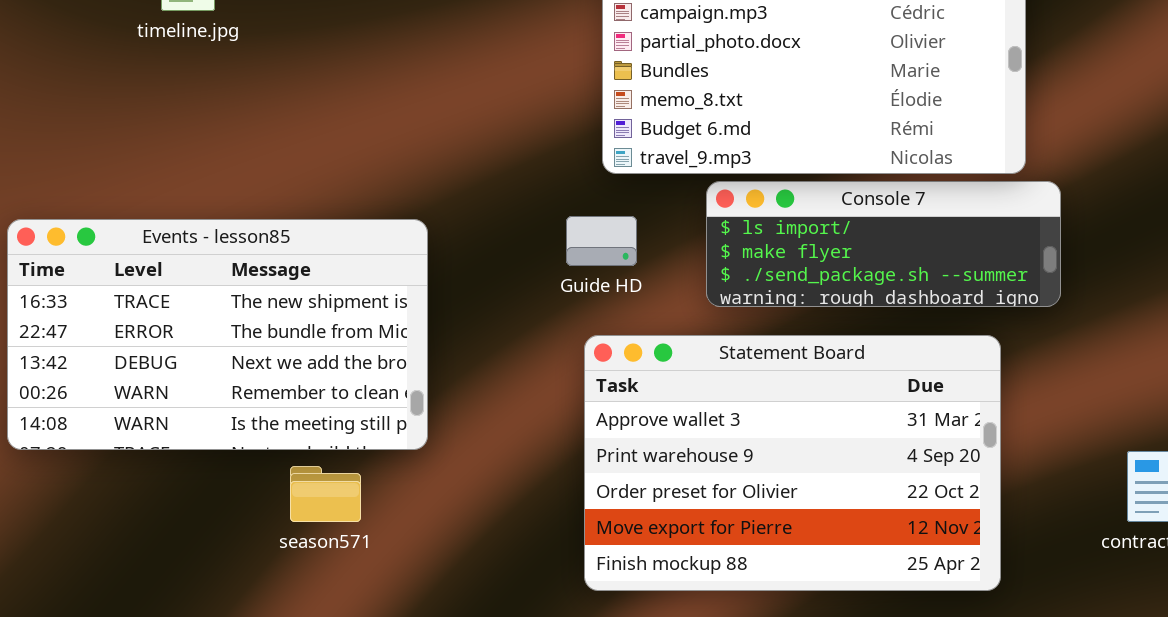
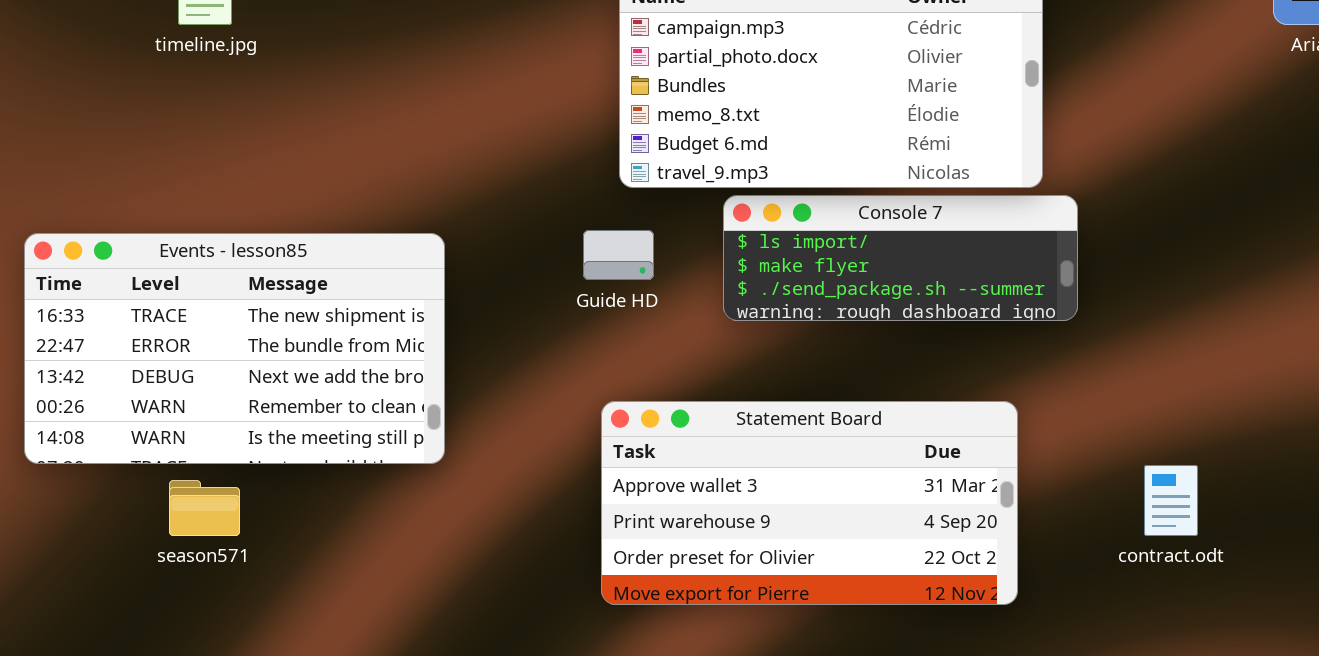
Statement Board: [584,335,1001,591] -> [601,401,1018,605], resized
season571: [290,466,361,522] -> [169,480,240,536], moved

